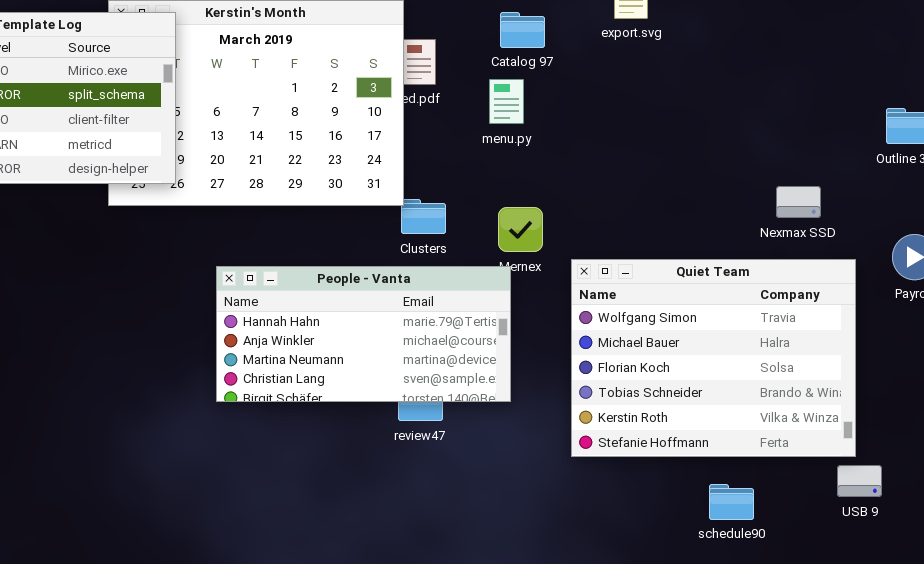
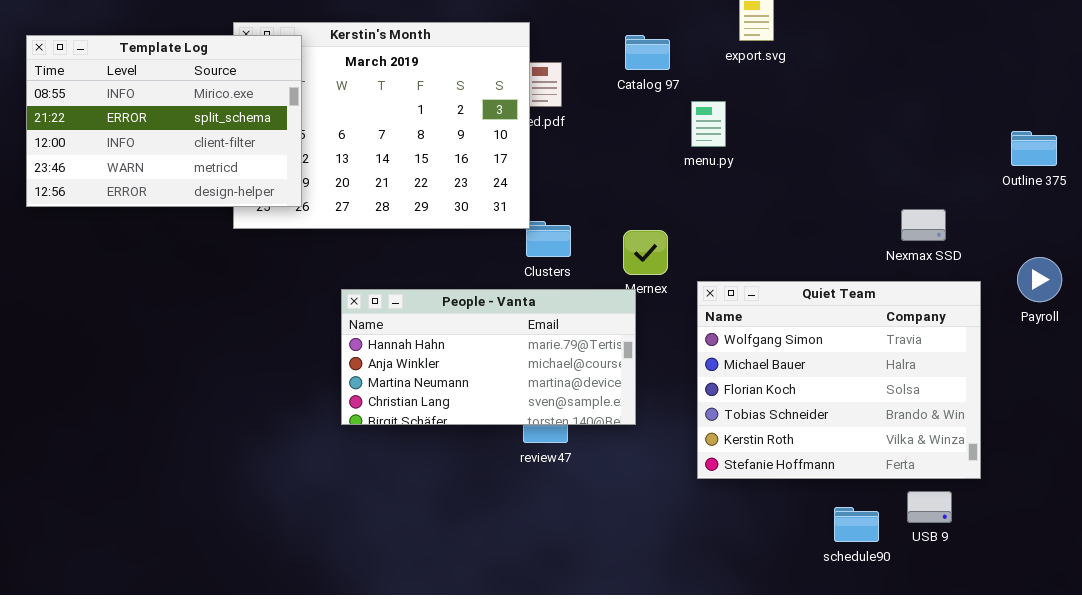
menu.py: [489,79,524,124] -> [691,101,726,147], moved
USB 9: [837,465,882,497] -> [907,491,952,523], moved

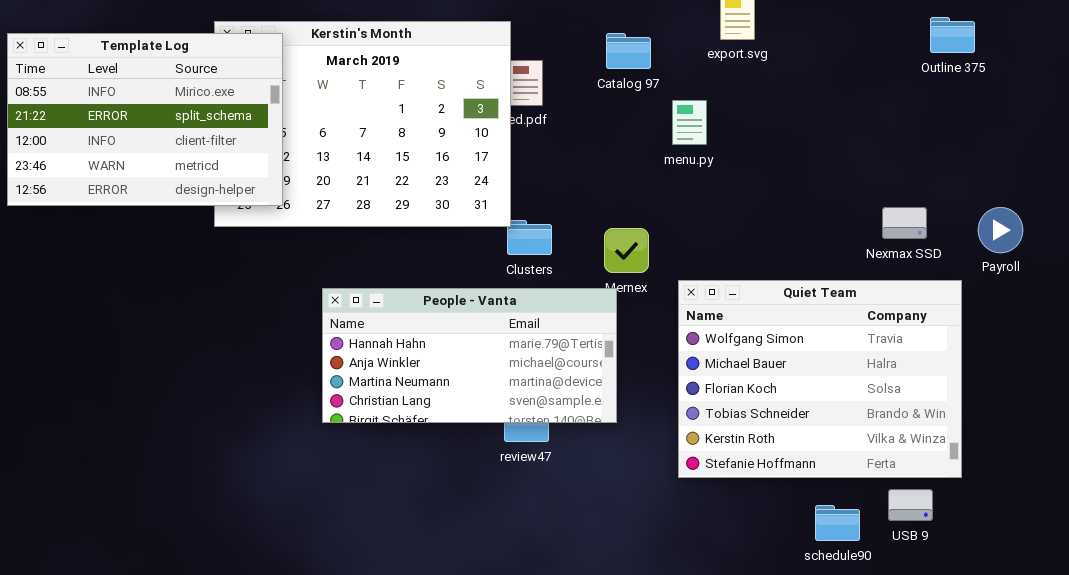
Outline 375: [1011,131,1057,166] -> [930,17,975,53], moved
Payroll: [1017,257,1062,302] -> [978,207,1023,253], moved

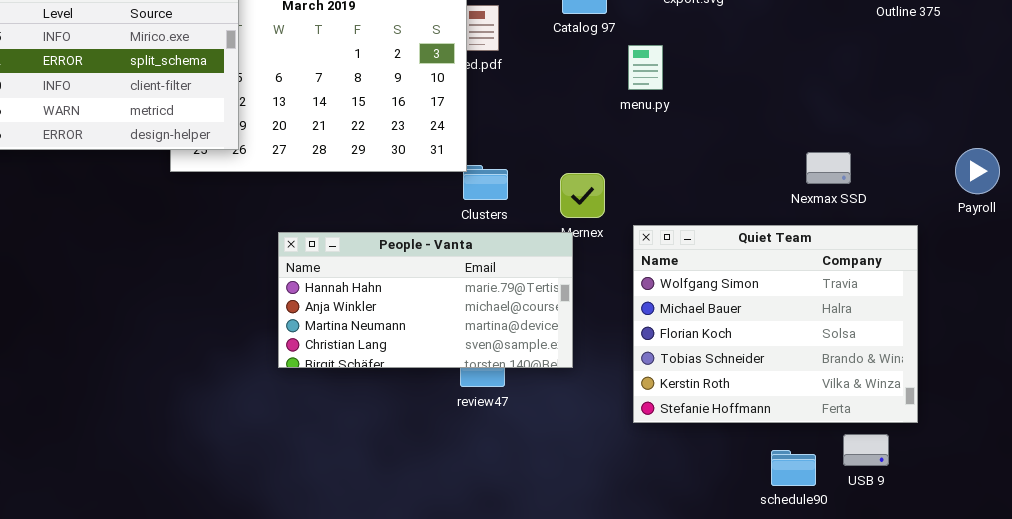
Nexmax SSD: [882,207,927,239] -> [806,152,851,184], moved
Payroll: [978,207,1023,253] -> [955,148,1000,194], moved

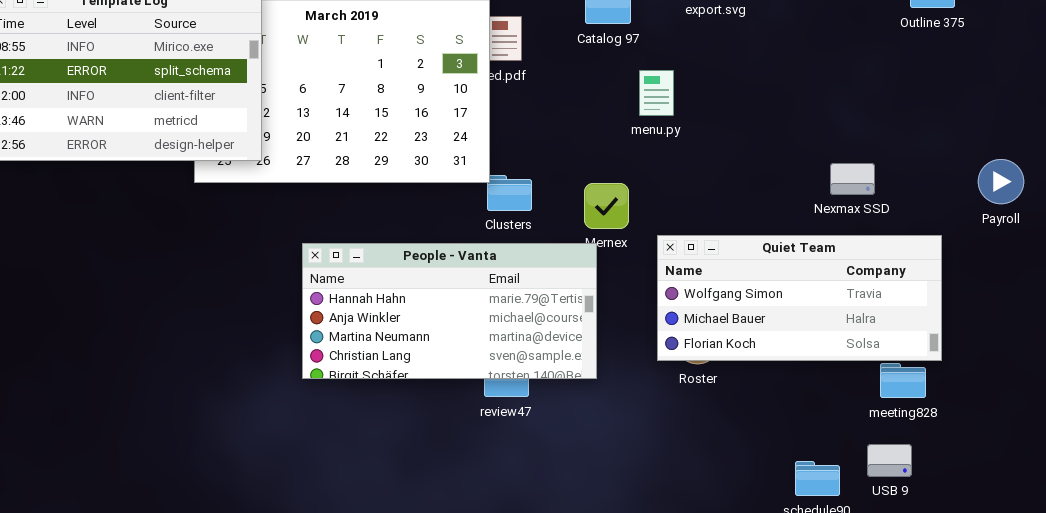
menu.py: [628,45,663,90] -> [639,70,674,116], moved
Quiet Team: [633,225,918,423] -> [657,235,942,361], resized

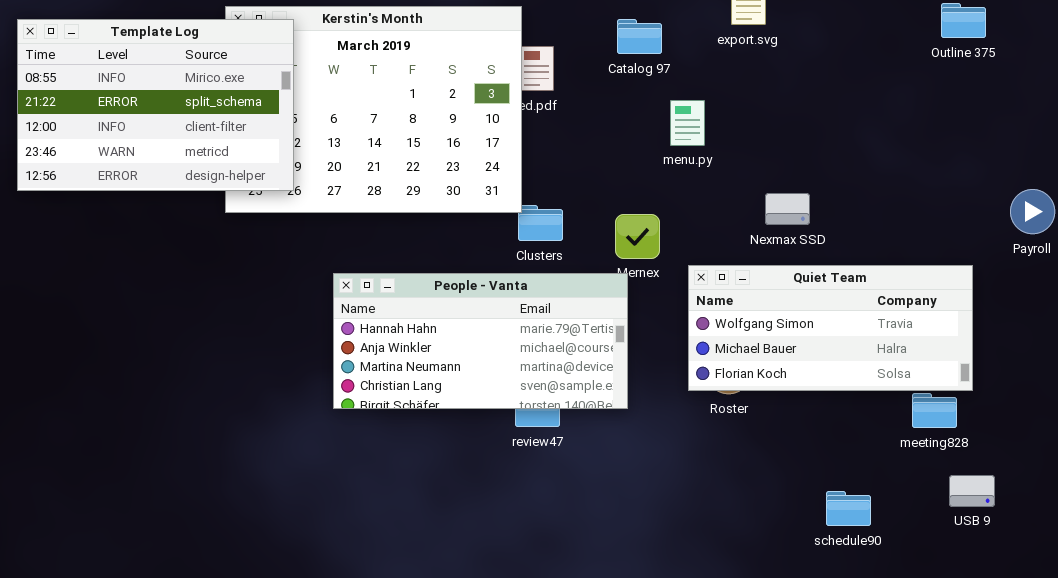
Nexmax SSD: [830,163,875,195] -> [765,193,810,225], moved
USB 9: [867,444,912,477] -> [949,475,995,507], moved

